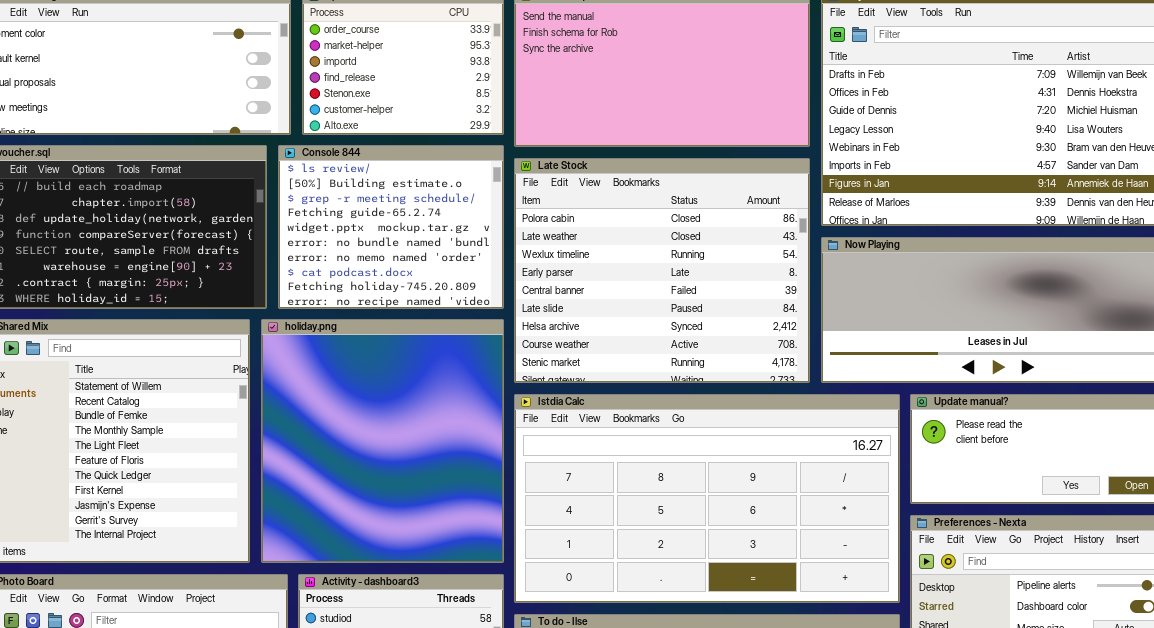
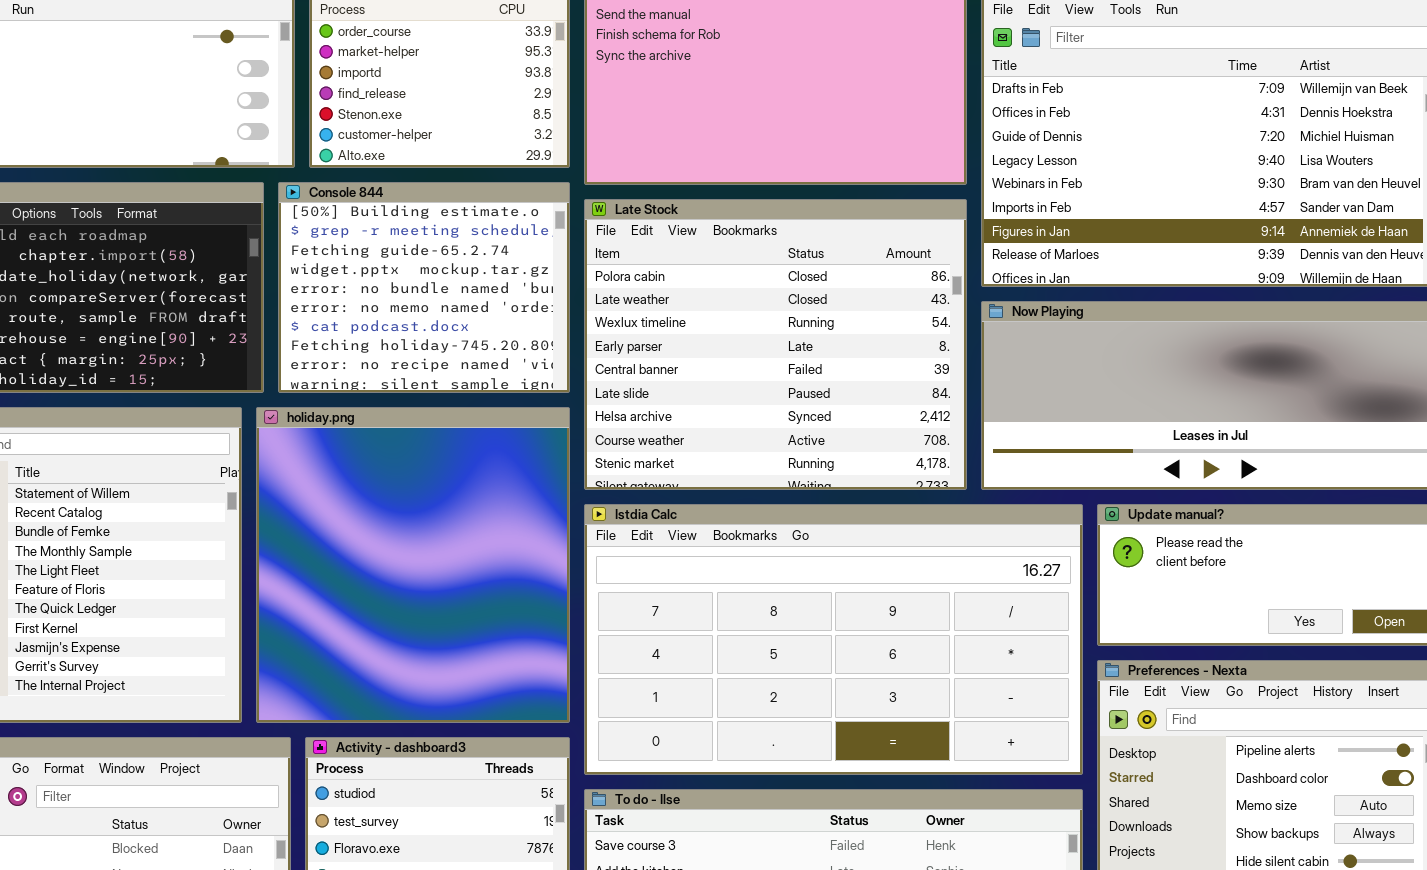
Console 844: [278,145,504,309] -> [278,182,570,393], scrolled down 1 row

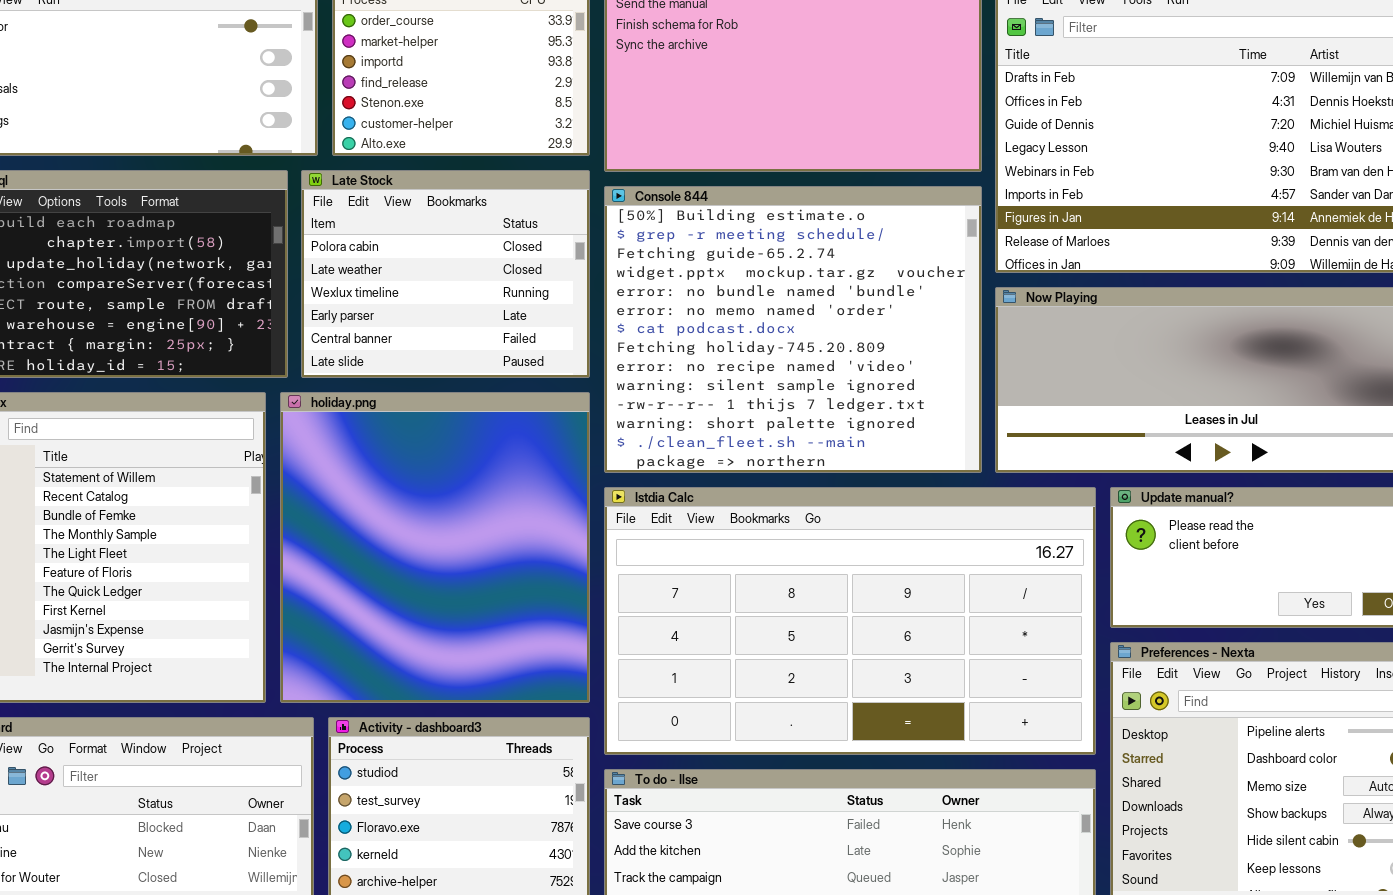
Console 844: [278,182,570,393] -> [604,186,982,473], moved, resized
Late Stock: [584,199,967,490] -> [301,170,590,378], moved, resized

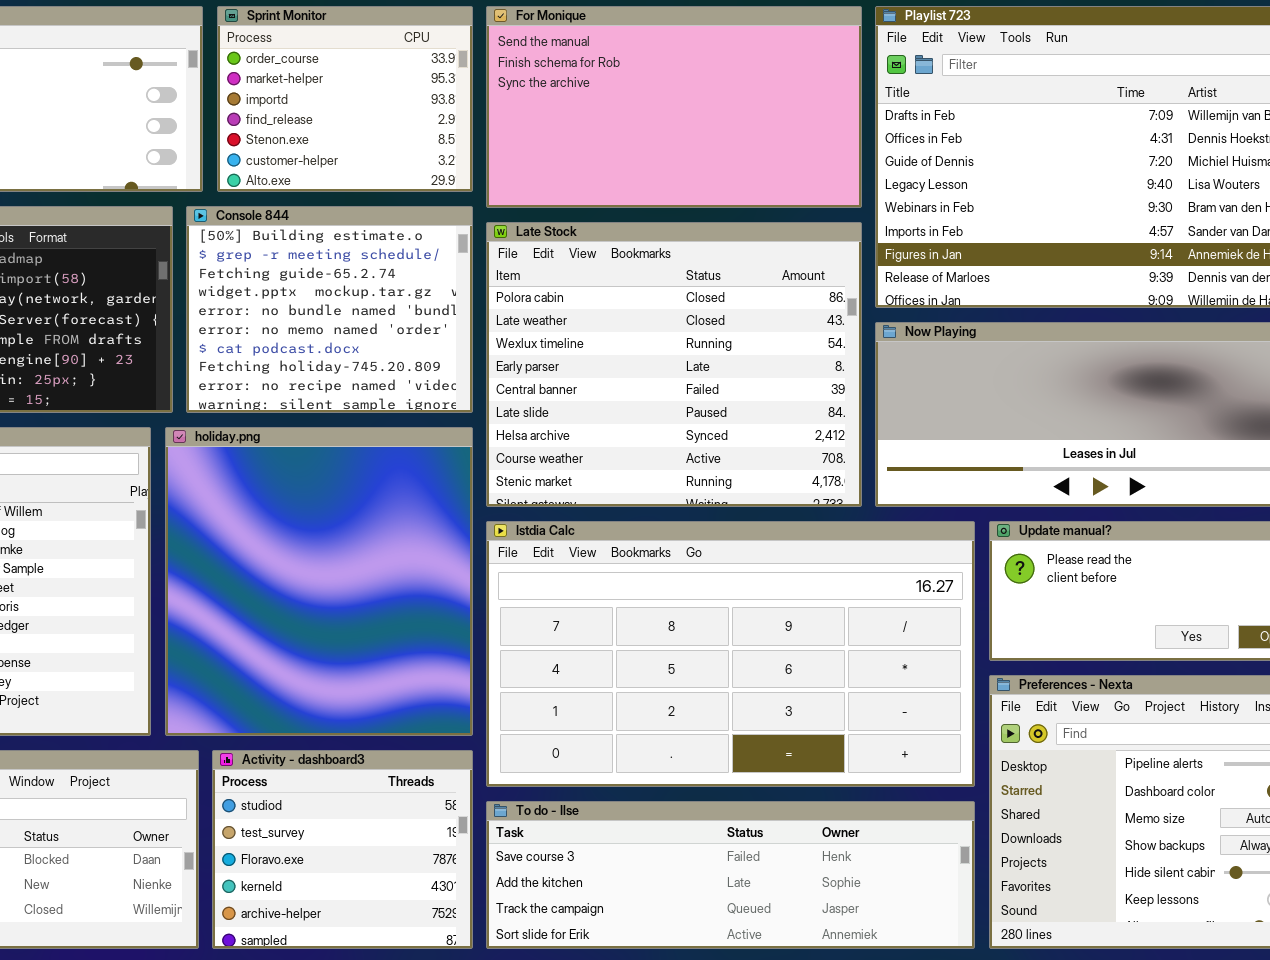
Late Stock: [301,170,590,378] -> [486,222,862,507], moved, resized
Console 844: [604,186,982,473] -> [186,206,473,413], moved, resized

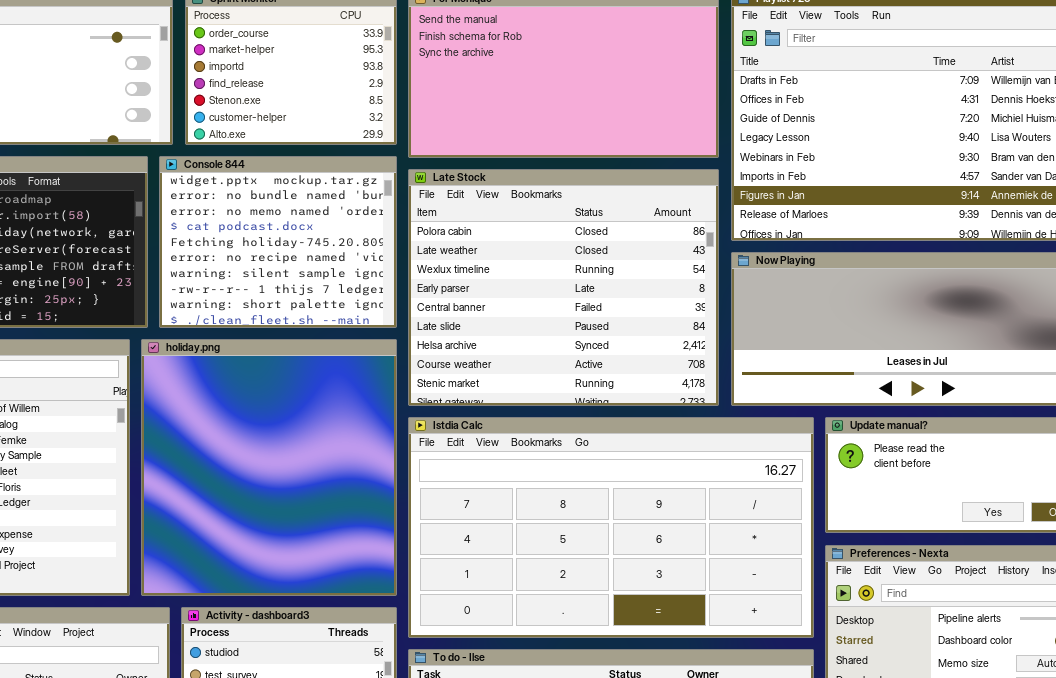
Console 844: [186,206,473,413] -> [159,156,397,328], scrolled down 3 rows

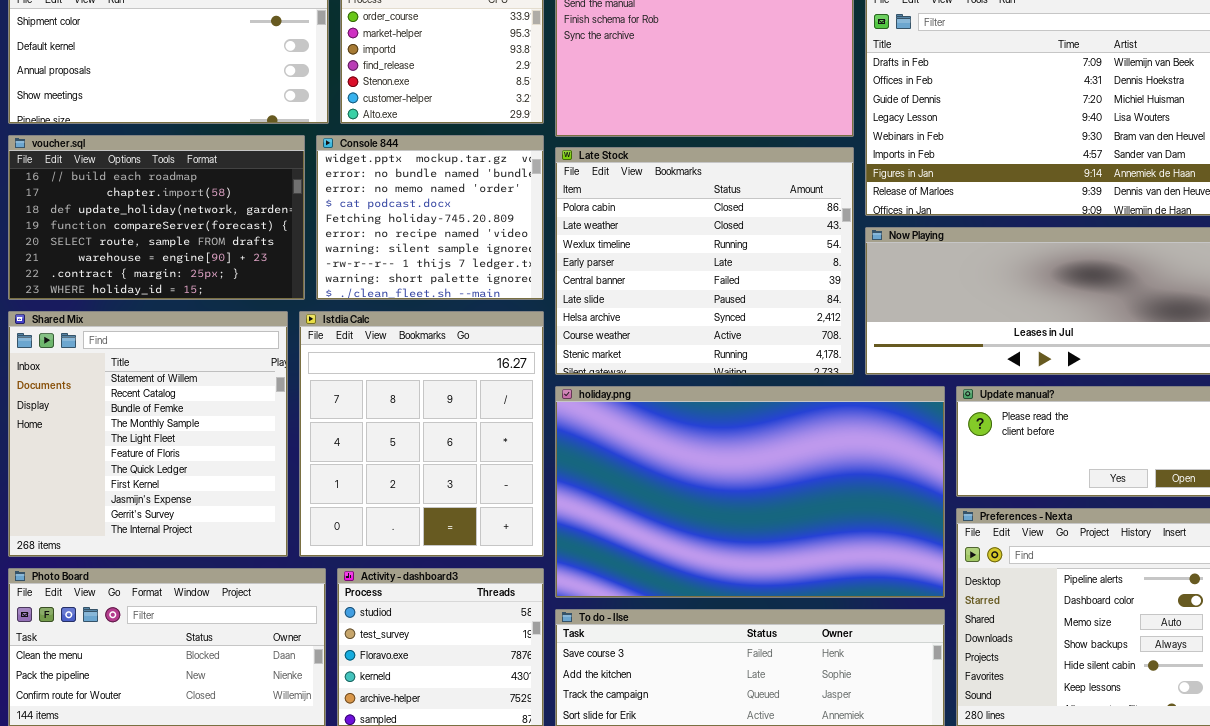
holiday.png: [141,339,397,596] -> [555,386,945,598], moved, resized
Istdia Calc: [408,417,814,638] -> [299,311,544,557], moved, resized

